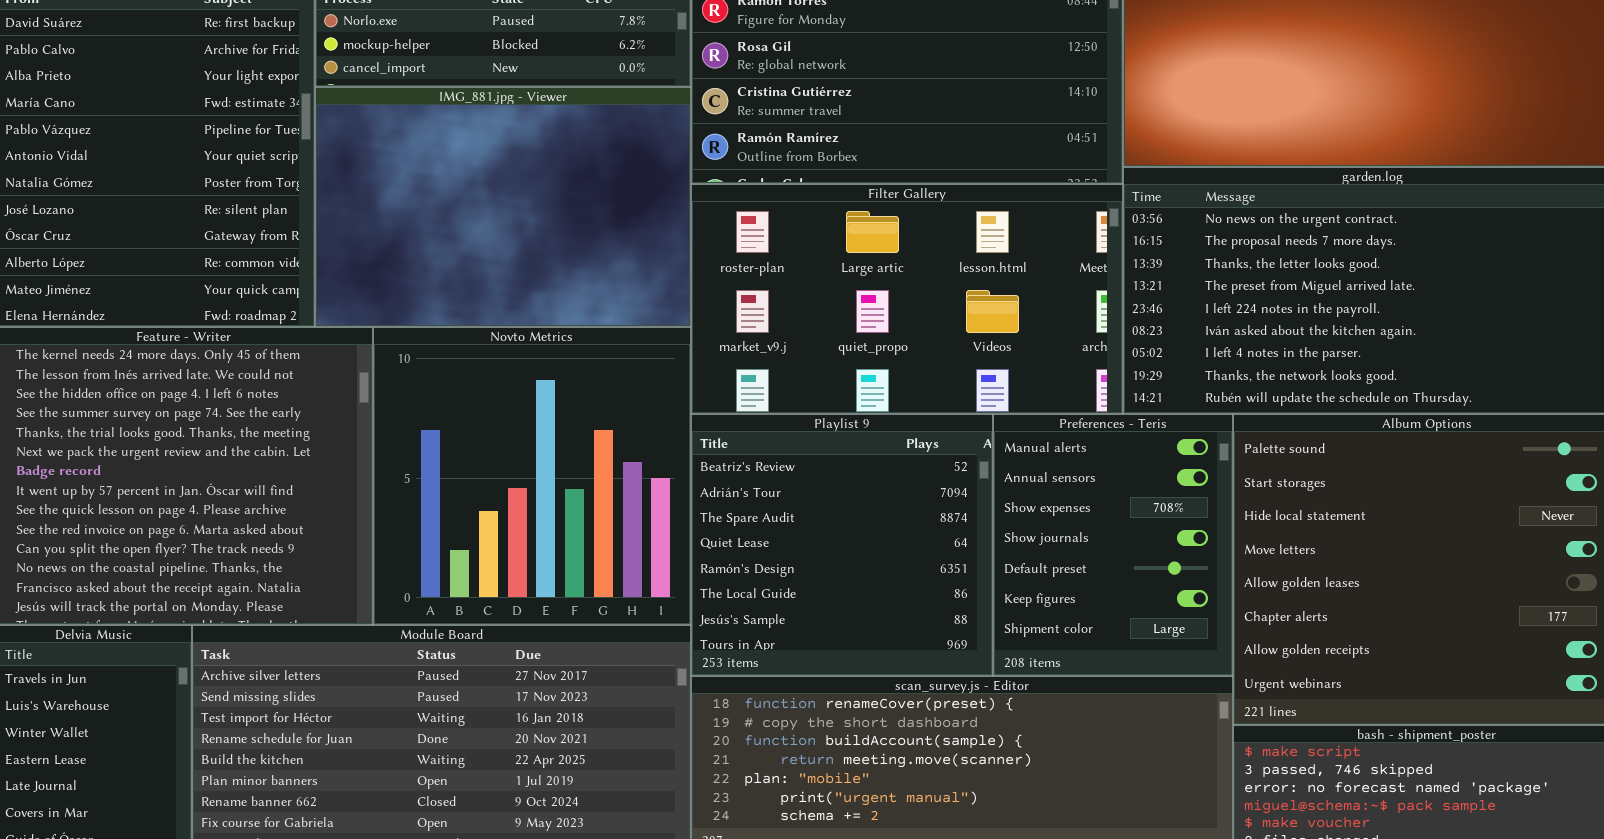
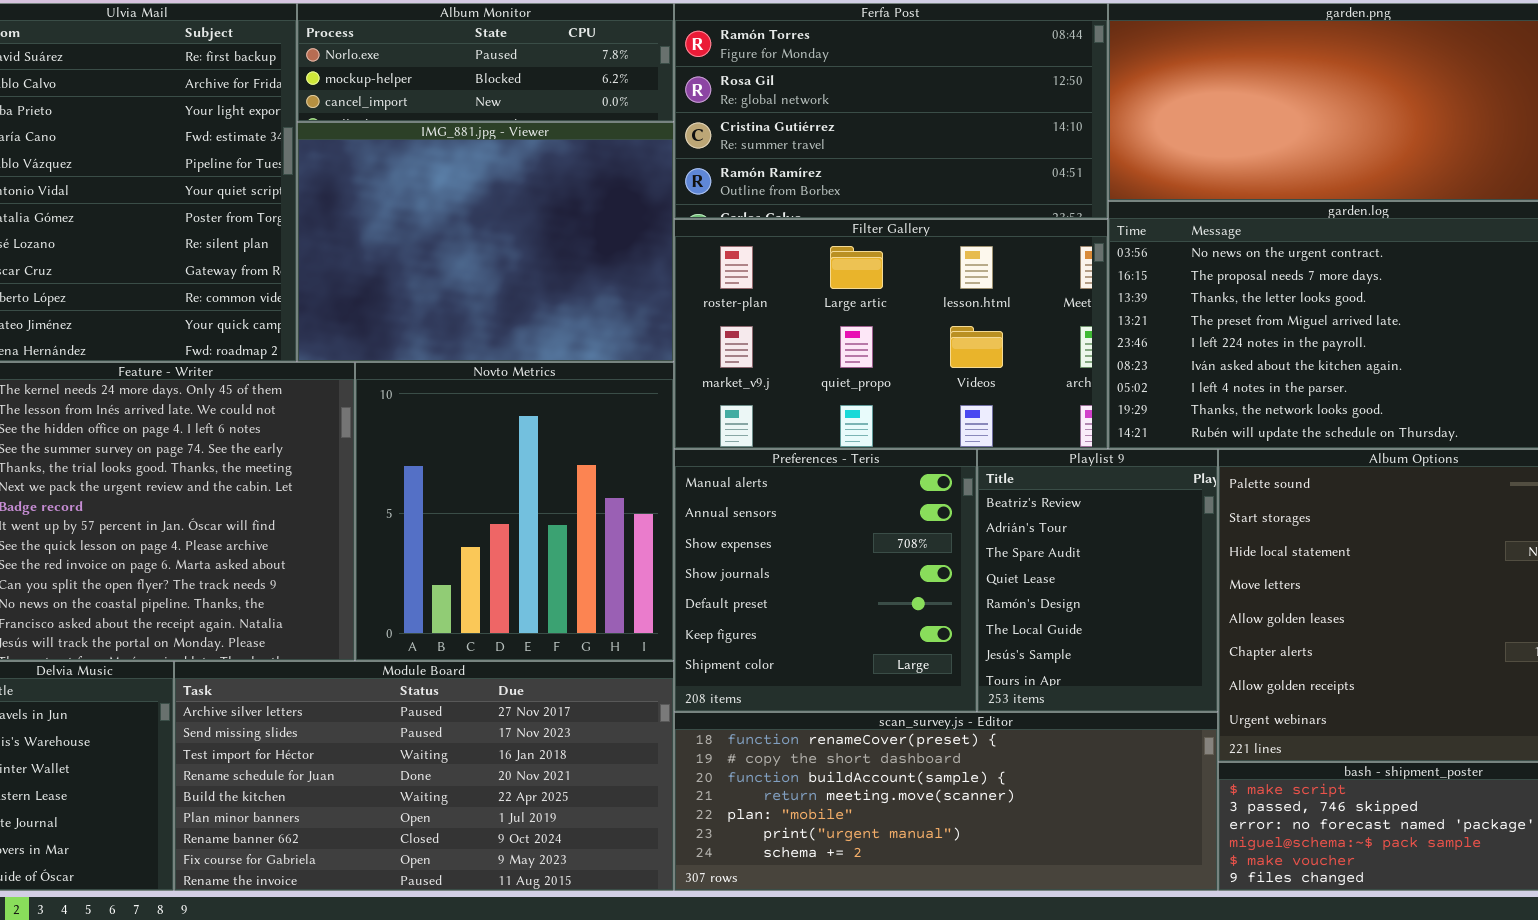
Playlist 9: [691,414,993,676] -> [977,449,1218,712], moved, resized
Preferences - Teris: [993,414,1233,676] -> [674,449,977,712], moved, resized

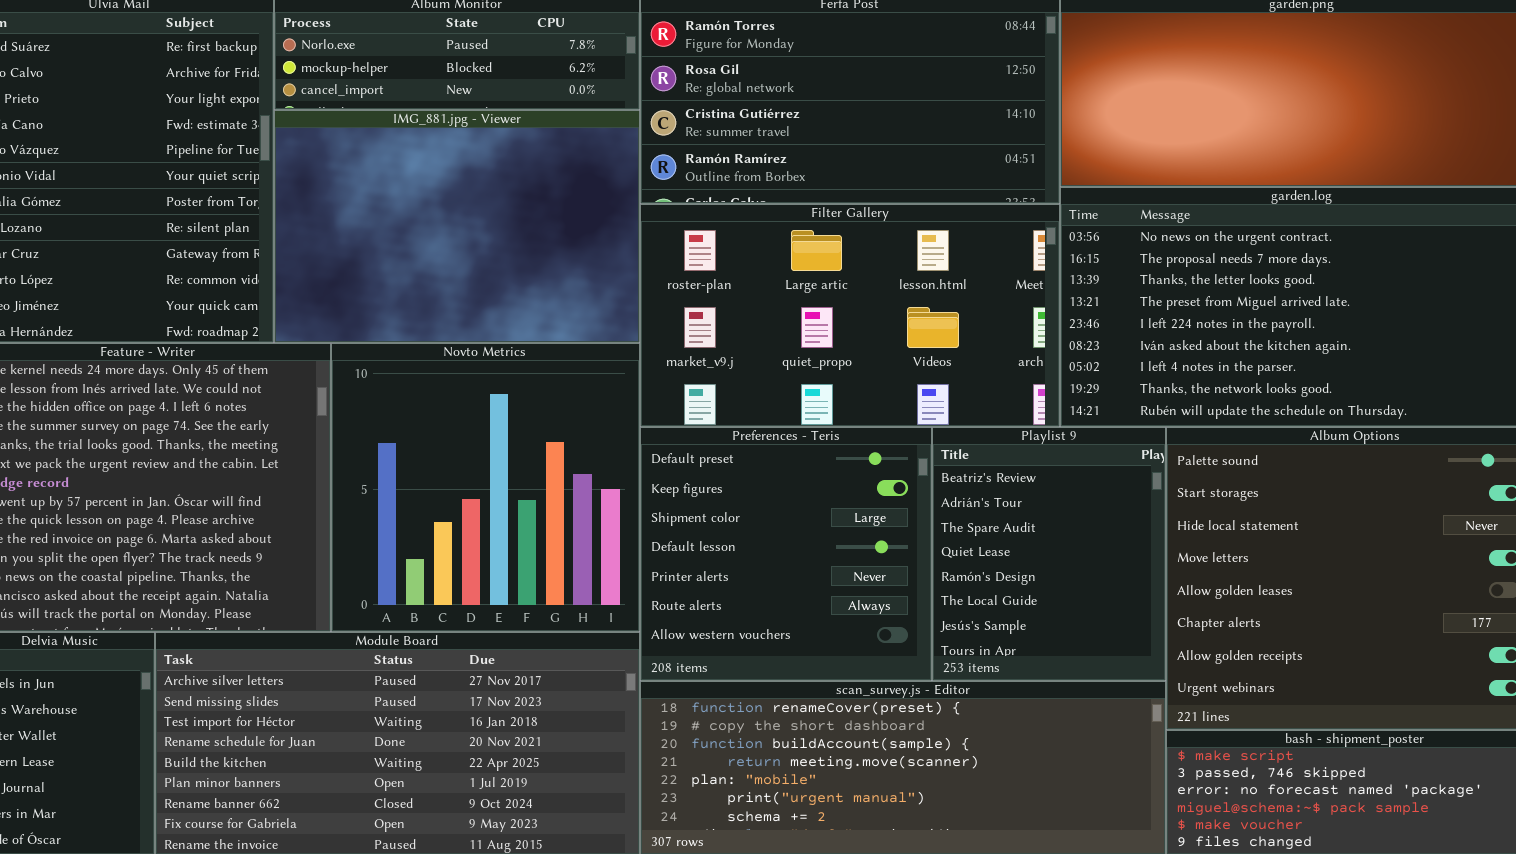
Preferences - Teris: [674,449,977,712] -> [640,427,932,681], scrolled down 4 rows

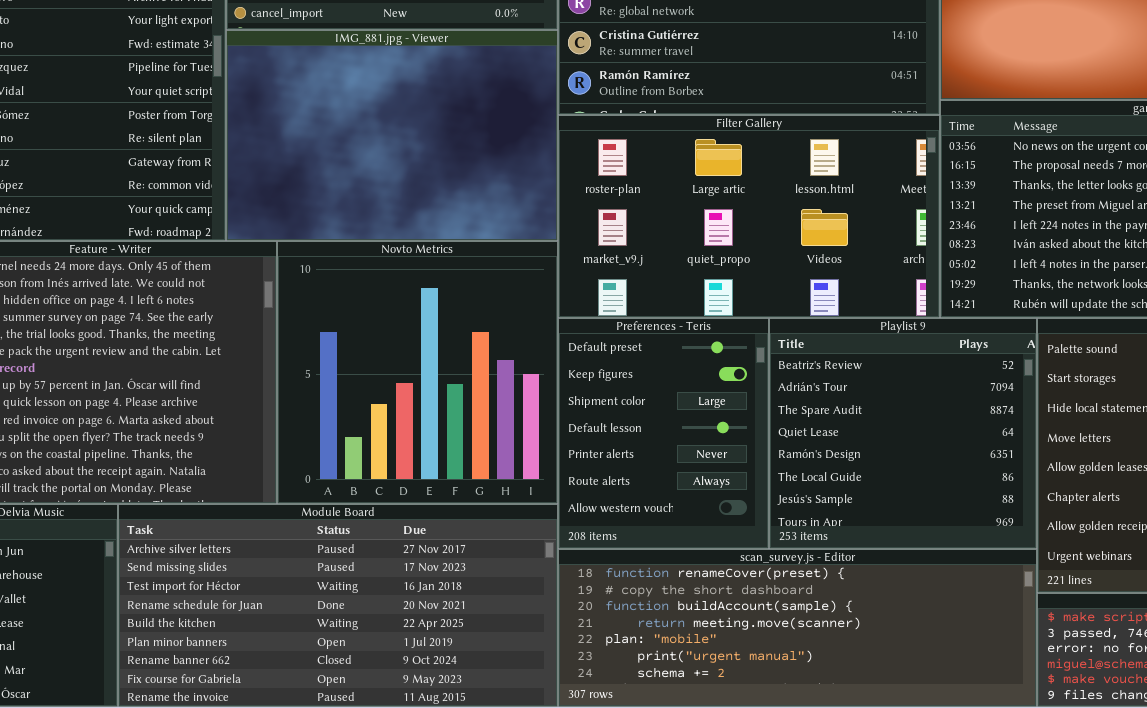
Preferences - Teris: [640,427,932,681] -> [558,318,769,549], resized
Playlist 9: [932,427,1166,681] -> [769,318,1037,549], resized

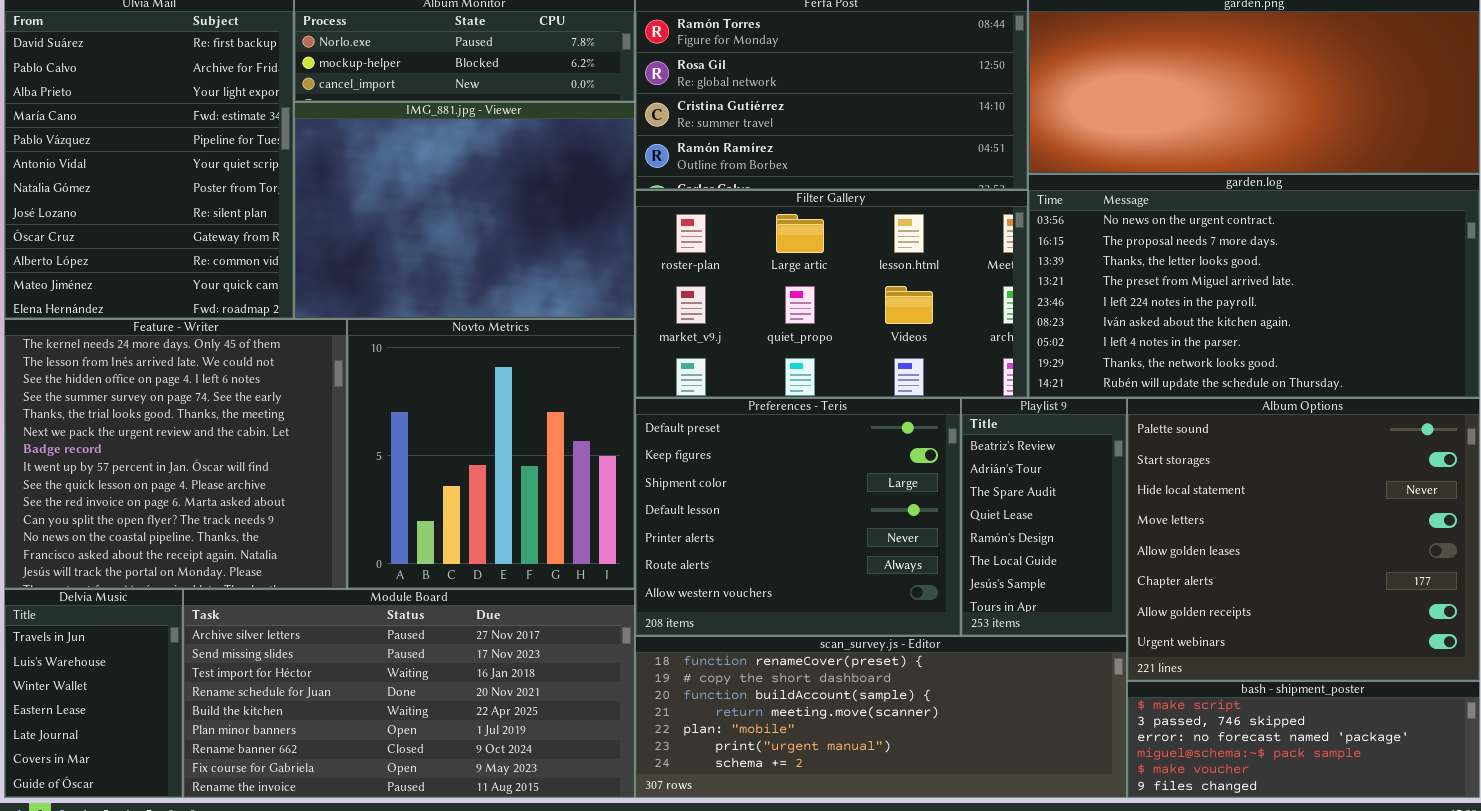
Preferences - Teris: [558,318,769,549] -> [635,398,961,636], resized
Playlist 9: [769,318,1037,549] -> [961,398,1127,636], resized

